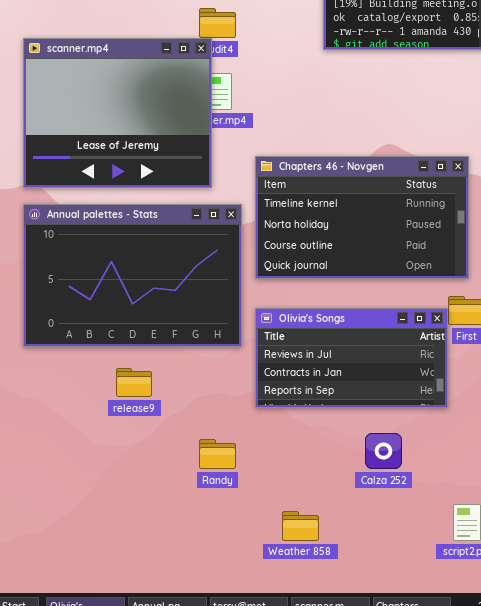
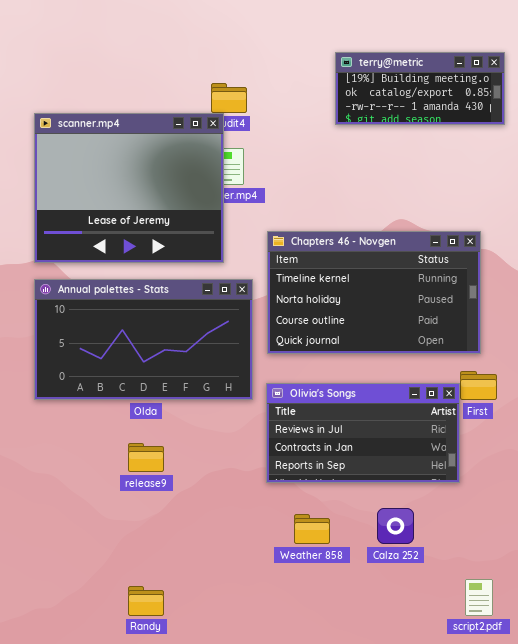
Annual palettes - Stats: [23,204,242,347] -> [34,279,253,400], resized
Randy: [199,439,236,469] -> [128,586,164,616], moved
Weather 858: [282,511,319,541] -> [294,514,330,544], moved

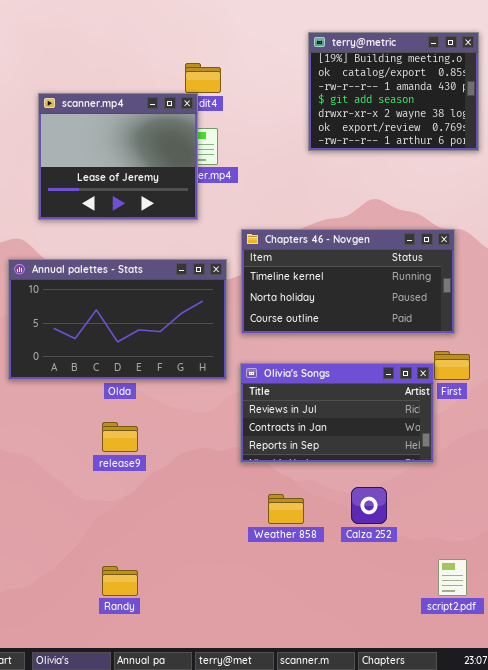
terry@metric: [335,52,505,125] -> [308,32,479,151], resized
scanner.mp4: [34,113,224,263] -> [38,93,198,220], resized
Chapters 46 - Novgen: [267,231,481,354] -> [241,229,455,334], resized

